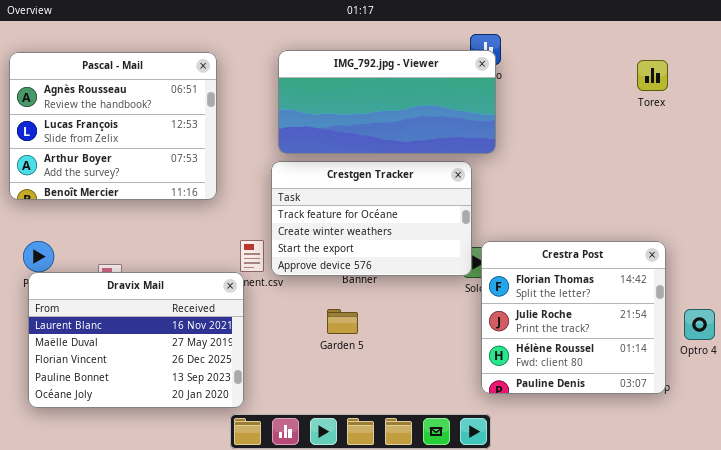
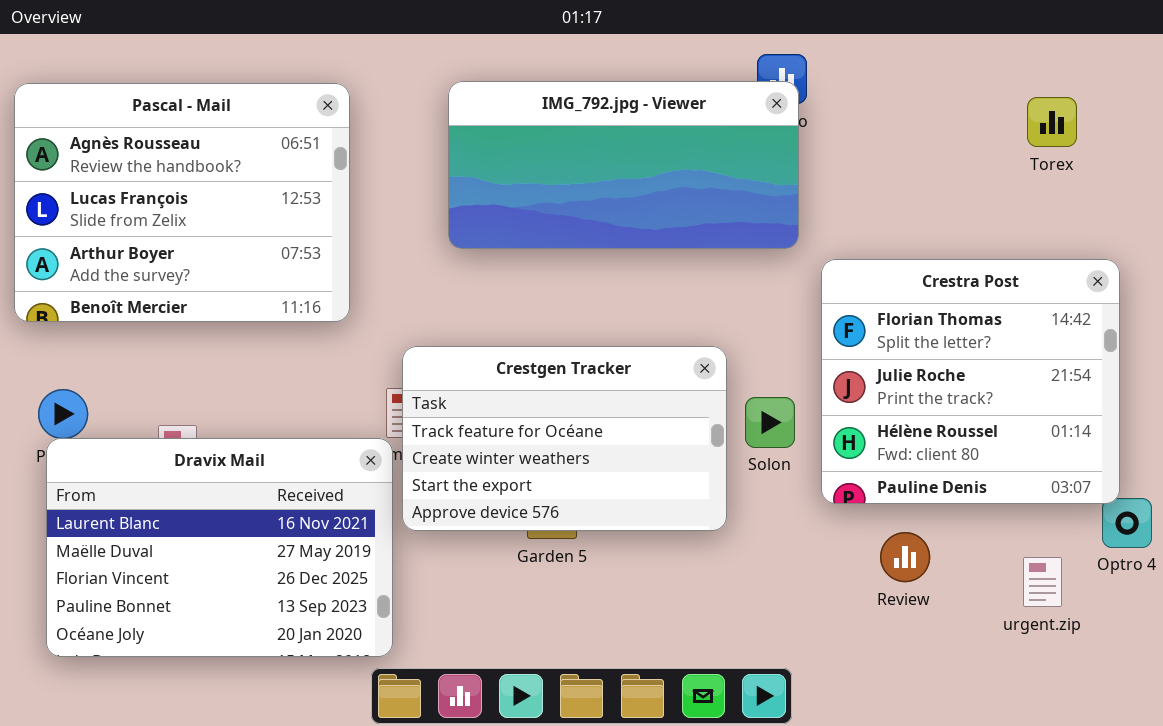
Crestgen Tracker: [271,161,472,276] -> [402,346,727,531], moved
Crestra Post: [481,241,666,394] -> [821,259,1120,504], moved

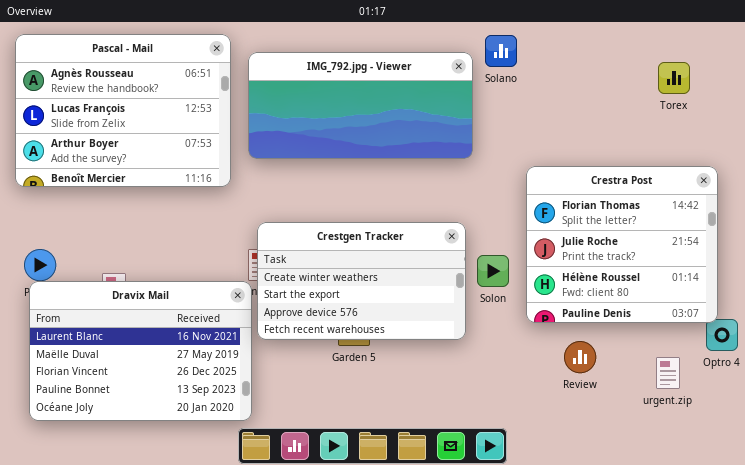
IMG_792.jpg - Viewer: [448,81,799,249] -> [248,52,473,159], moved
Pascal - Mail: [14,83,350,322] -> [15,34,231,187], moved
Crestgen Tracker: [402,346,727,531] -> [257,222,466,340], scrolled down 1 row

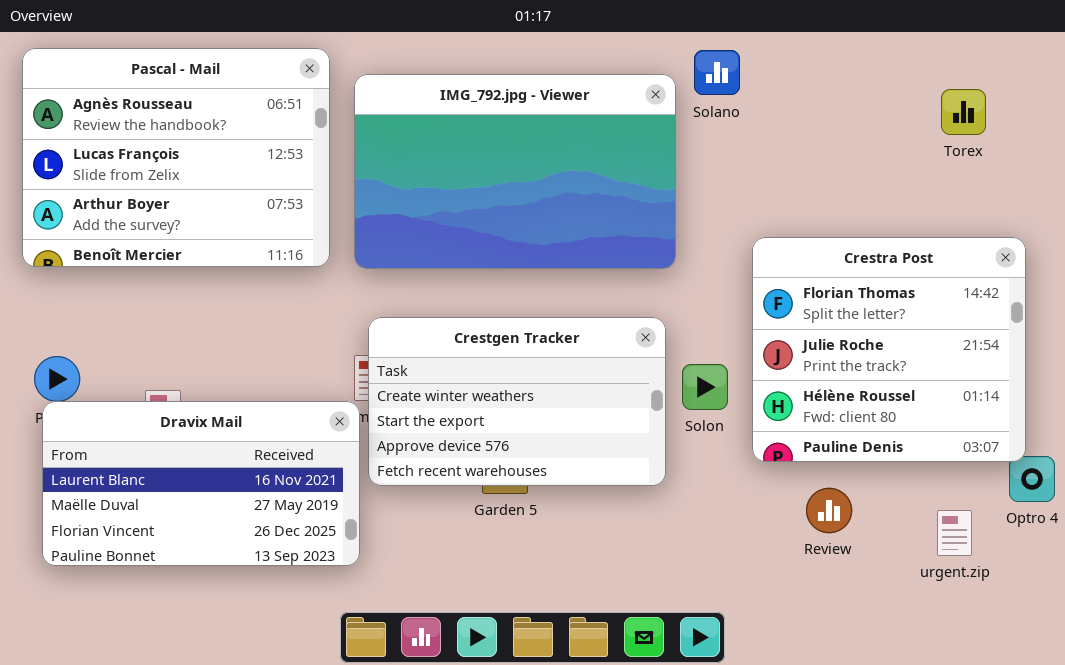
IMG_792.jpg - Viewer: [248,52,473,159] -> [354,74,676,269], resized
Dravix Mail: [29,281,252,421] -> [42,401,360,566], resized

